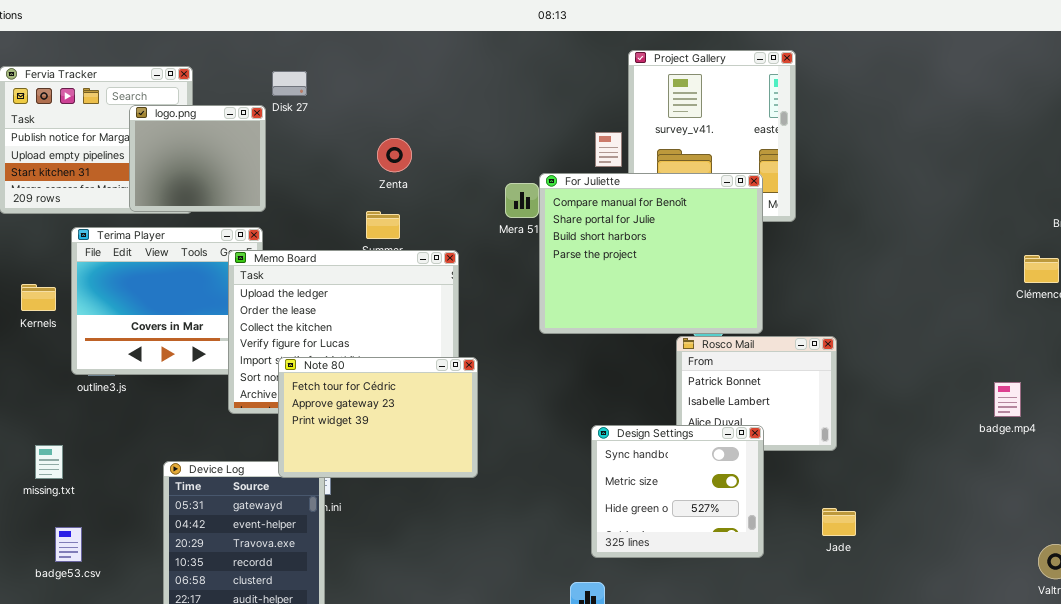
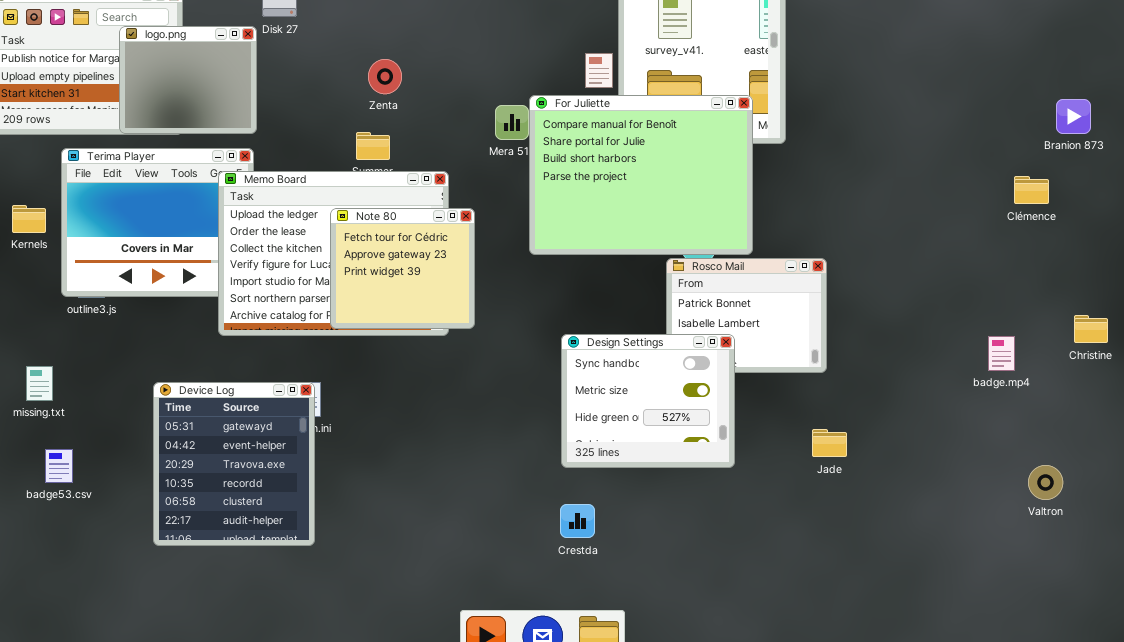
Note 80: [278,357,478,478] -> [330,208,475,329], moved, resized
badge.mp4: [994,382,1021,417] -> [988,336,1015,371], moved
Design Settings: [591,425,764,558] -> [561,334,735,468], moved

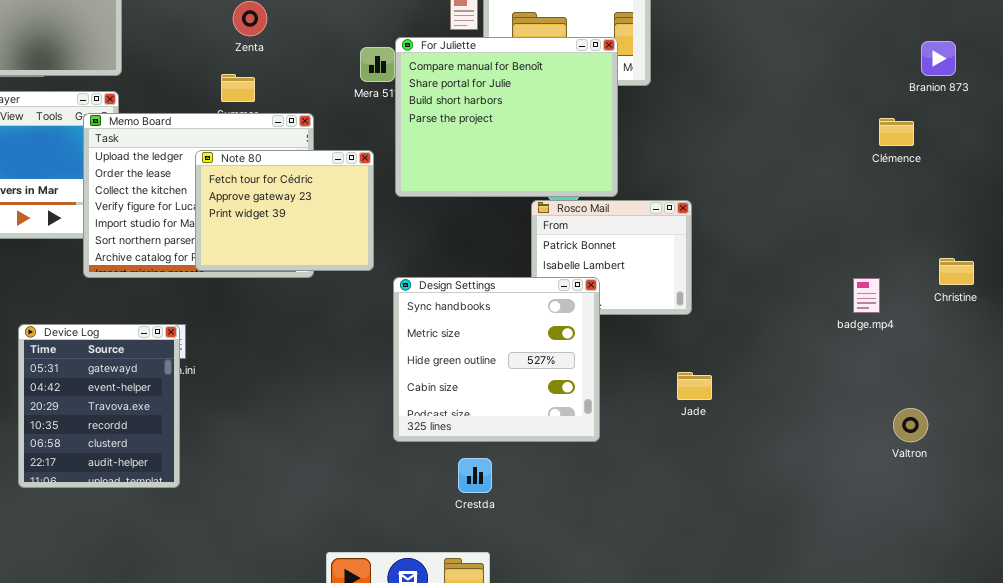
Note 80: [330,208,475,329] -> [195,150,374,271], resized
Design Settings: [561,334,735,468] -> [393,277,600,442], resized
Crestda: [560,504,595,538] -> [458,458,492,493], moved

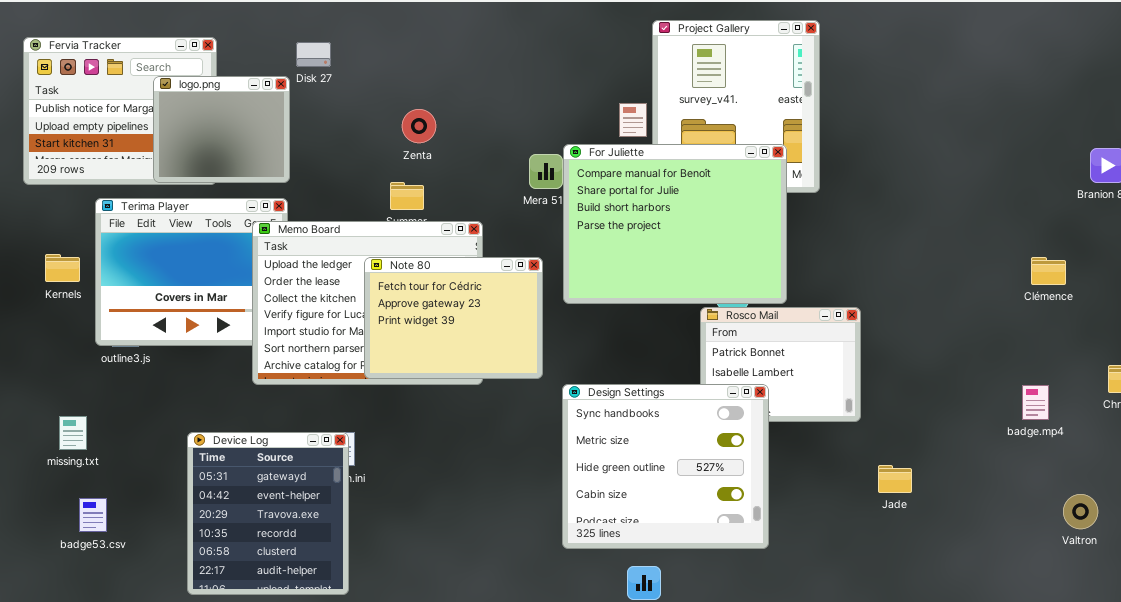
Clémence: [879,118,914,146] -> [1031,257,1066,285], moved
Jade: [677,372,712,400] -> [878,465,912,493], moved
Valtron: [893,408,928,442] -> [1063,494,1098,529], moved

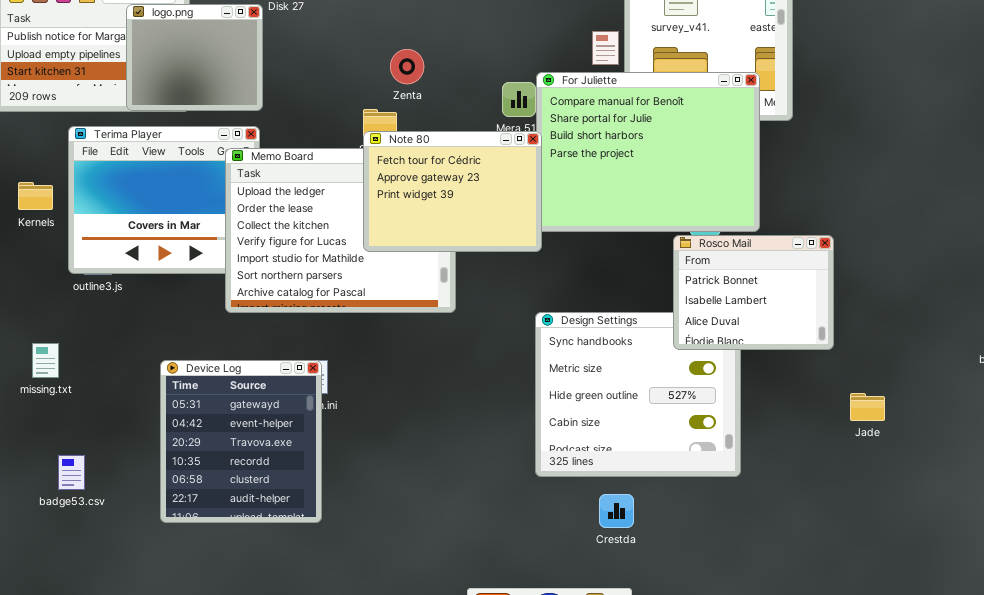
Zenta: [402,109,436,143] -> [390,49,424,84], moved
Note 80: [364,257,543,379] -> [363,131,542,252], moved
Rosco Mail: [700,307,861,422] -> [673,235,834,350], raised
badge53.csv: [79,498,107,532] -> [58,455,85,490], moved

